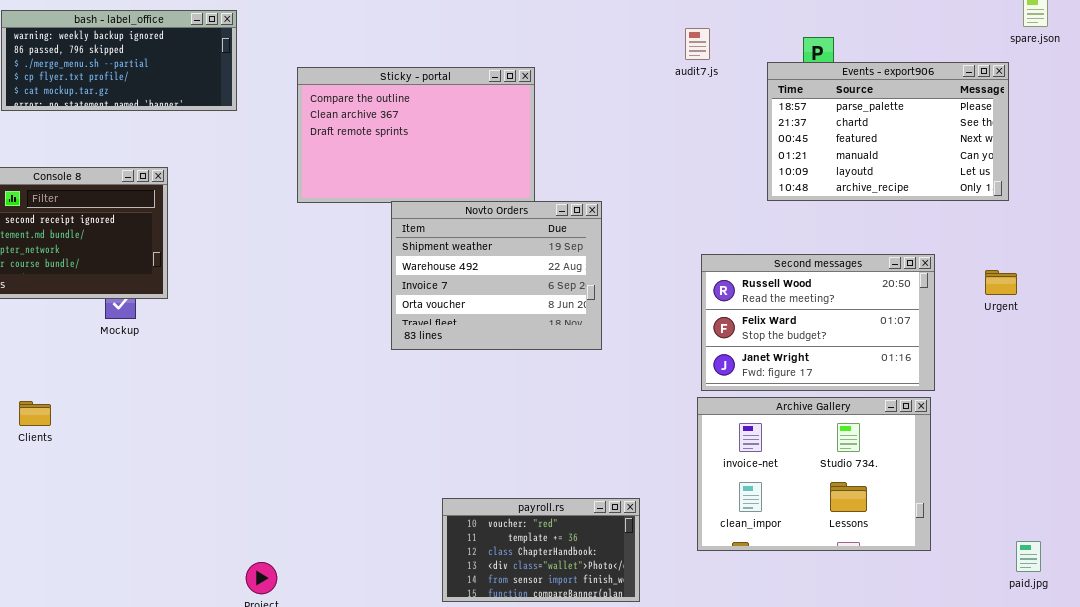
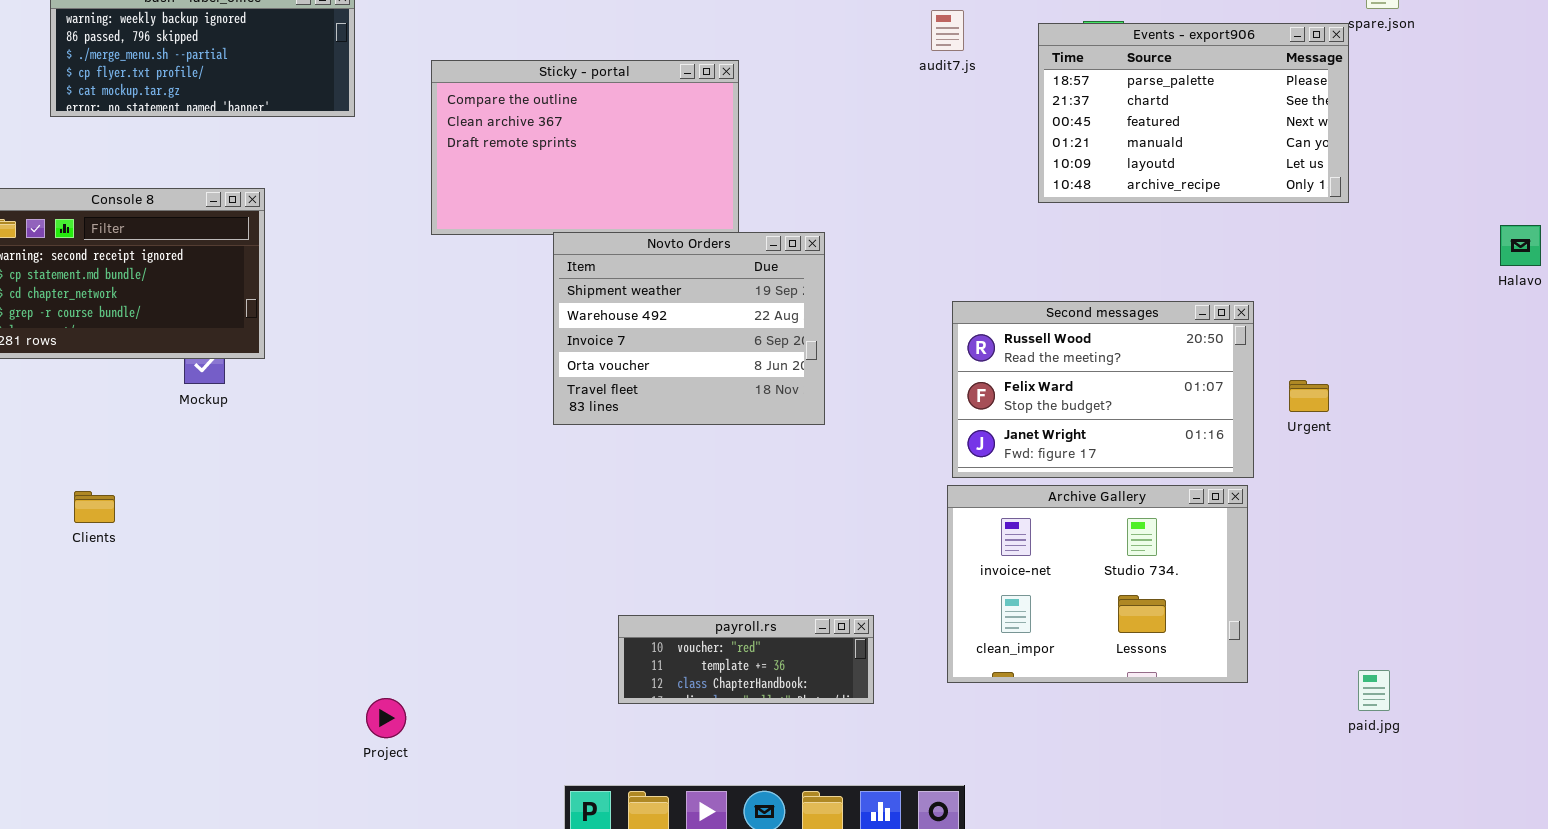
Events - export906: [767,62,1009,201] -> [1038,23,1349,203], moved
Urgent: [985,270,1017,295] -> [1289,380,1329,412], moved
payroll.rs: [442,498,640,602] -> [618,615,874,704], resized

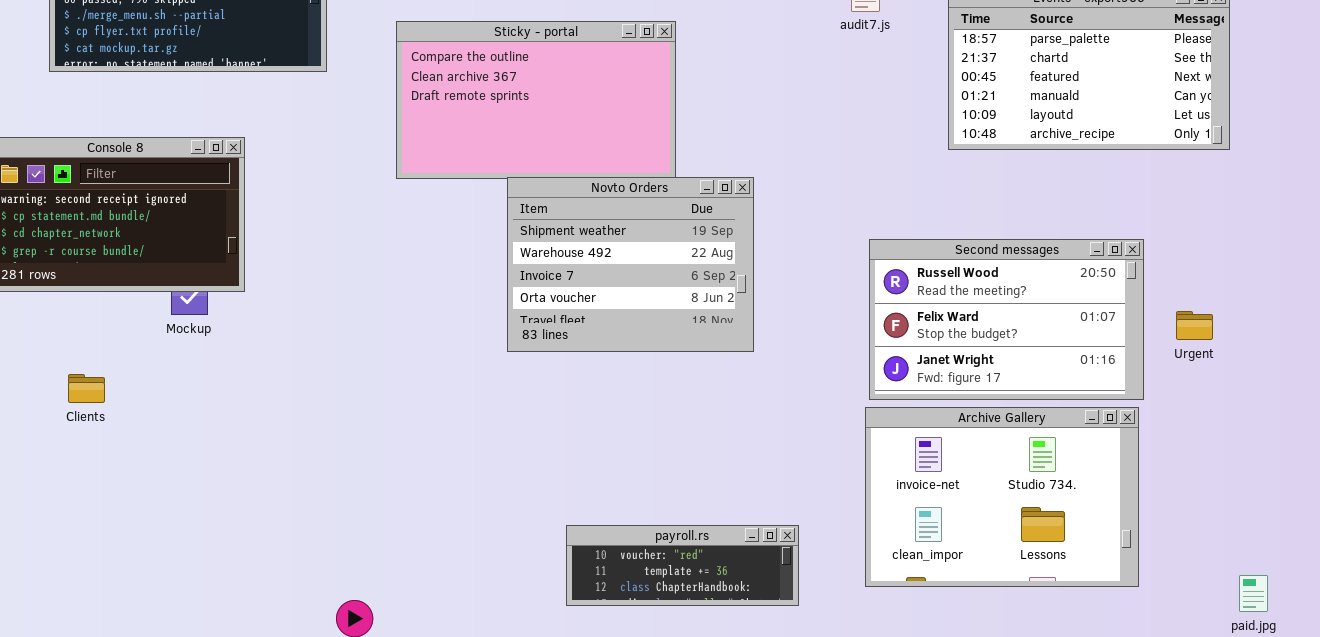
Clients: [74,491,115,523] -> [68,374,105,403], moved

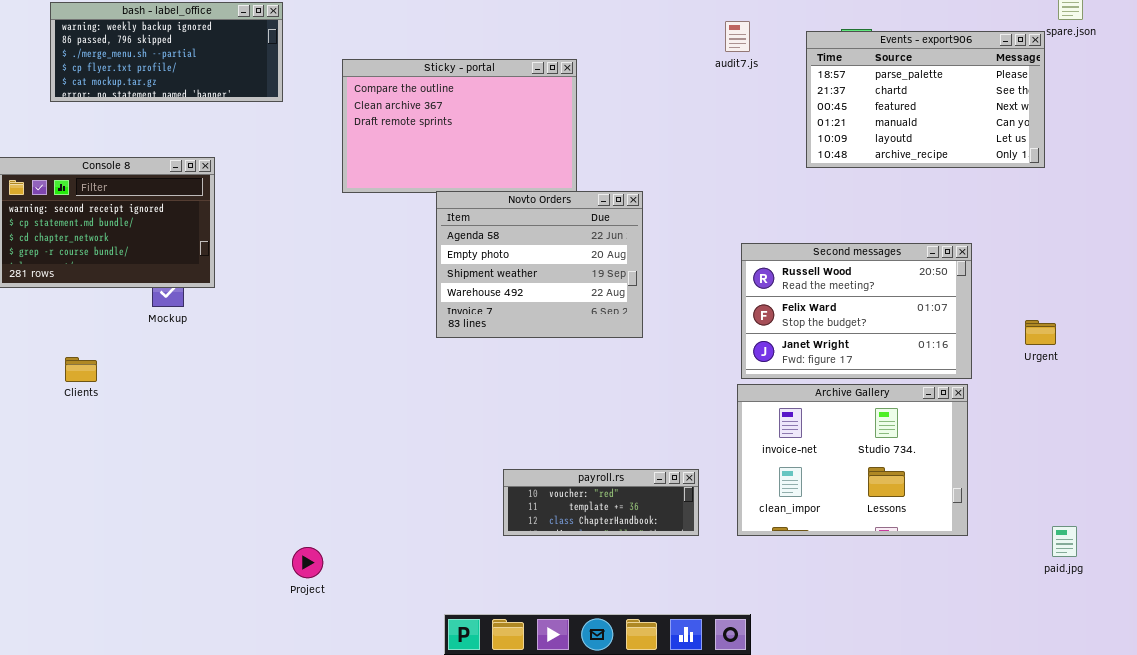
Novto Orders: [507,177,754,352] -> [436,191,643,338], scrolled up 2 rows
Urgent: [1176,311,1213,340] -> [1025,320,1056,345], moved
payroll.rs: [566,525,799,606] -> [503,469,699,536], moved

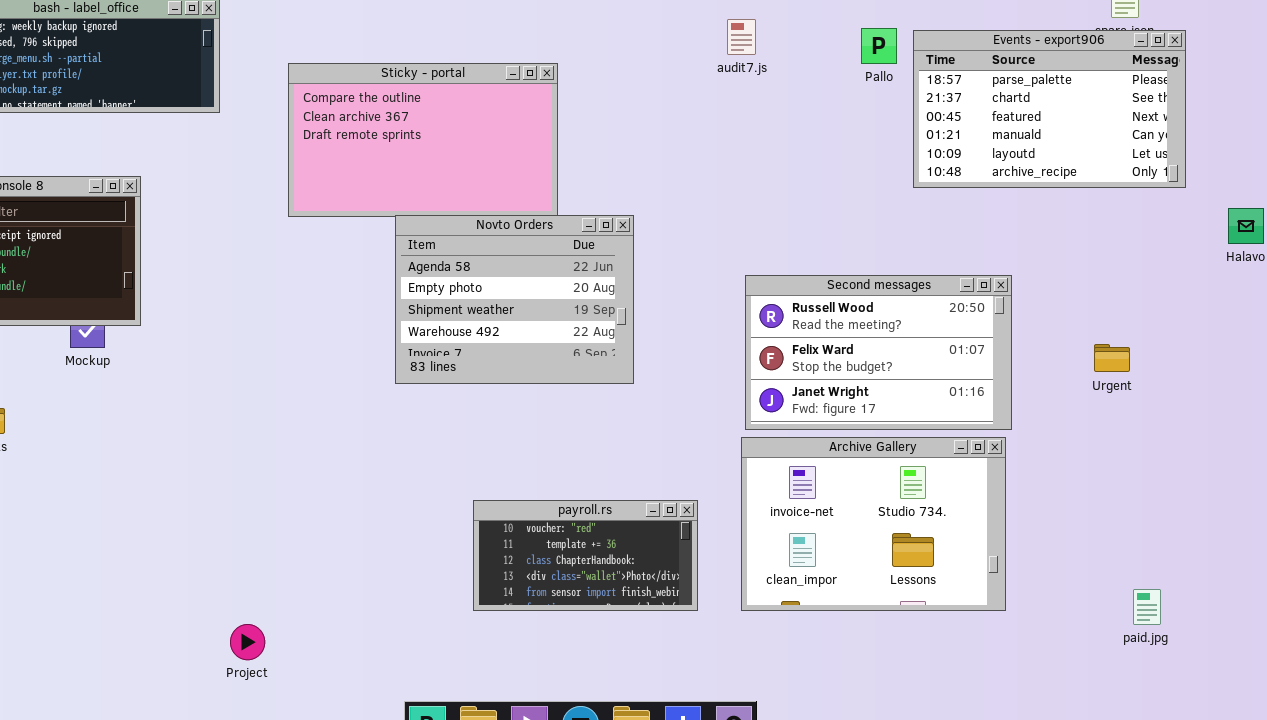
Events - export906: [806,31,1045,168] -> [913,30,1186,188], moved
Urgent: [1025,320,1056,345] -> [1094,344,1130,372], moved
payroll.rs: [503,469,699,536] -> [473,500,698,611], resized
paid.jpg: [1052,526,1077,557] -> [1133,589,1161,625], moved

